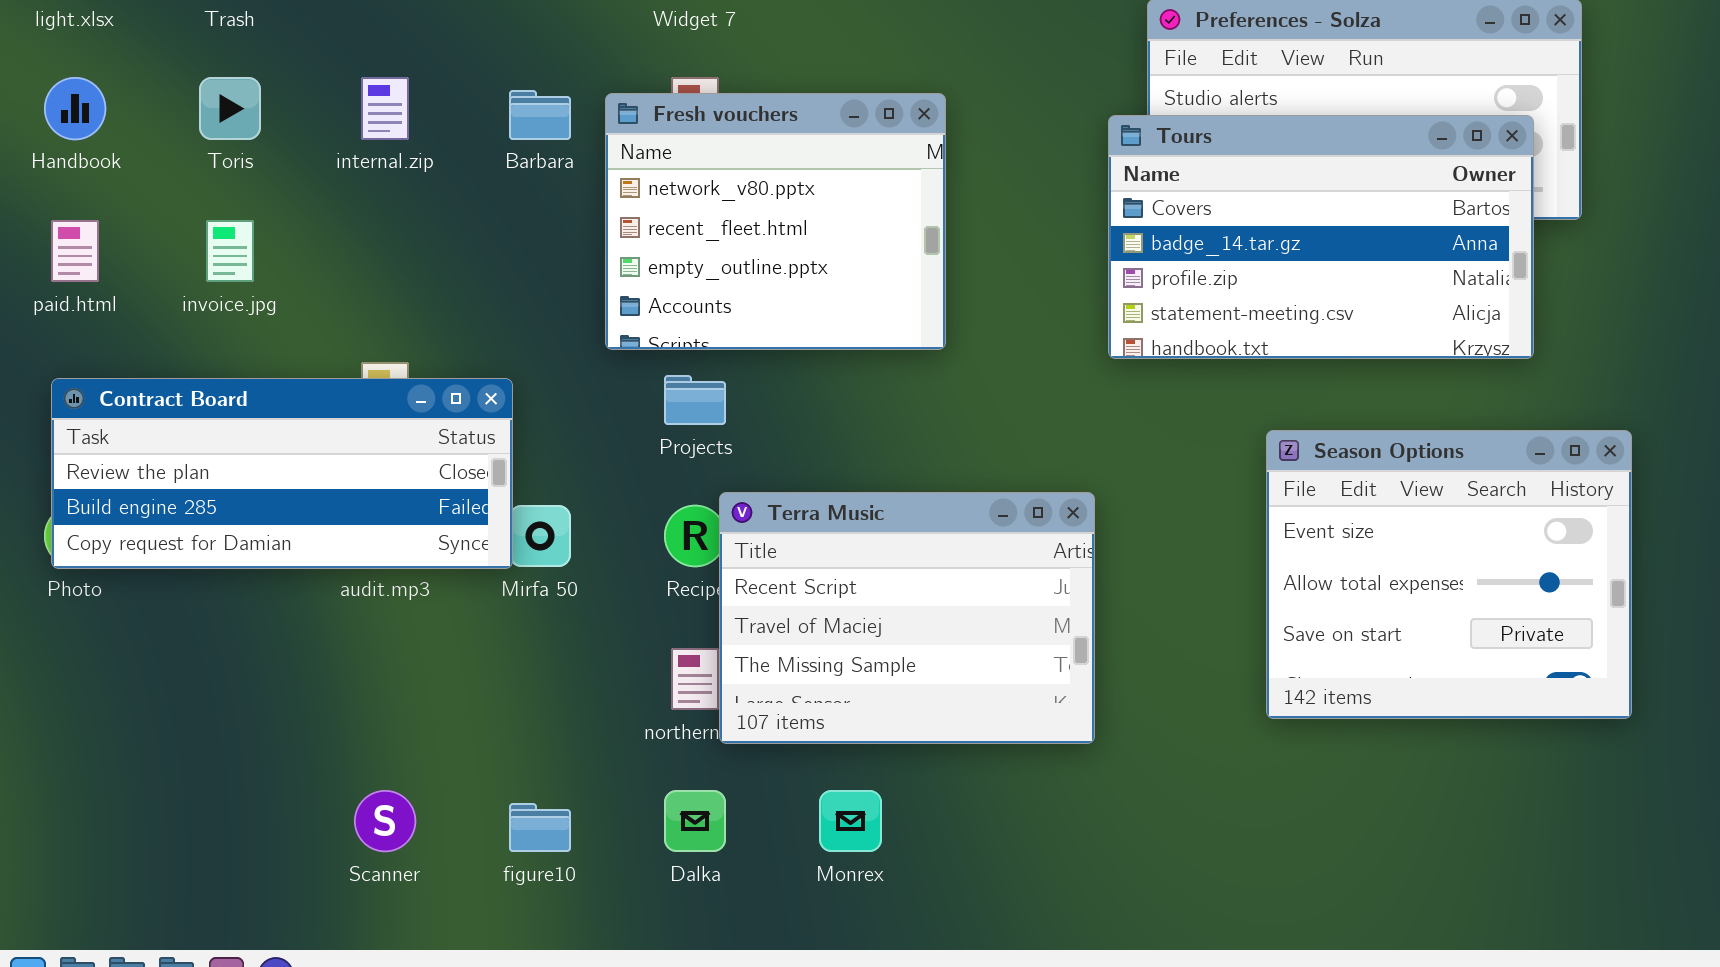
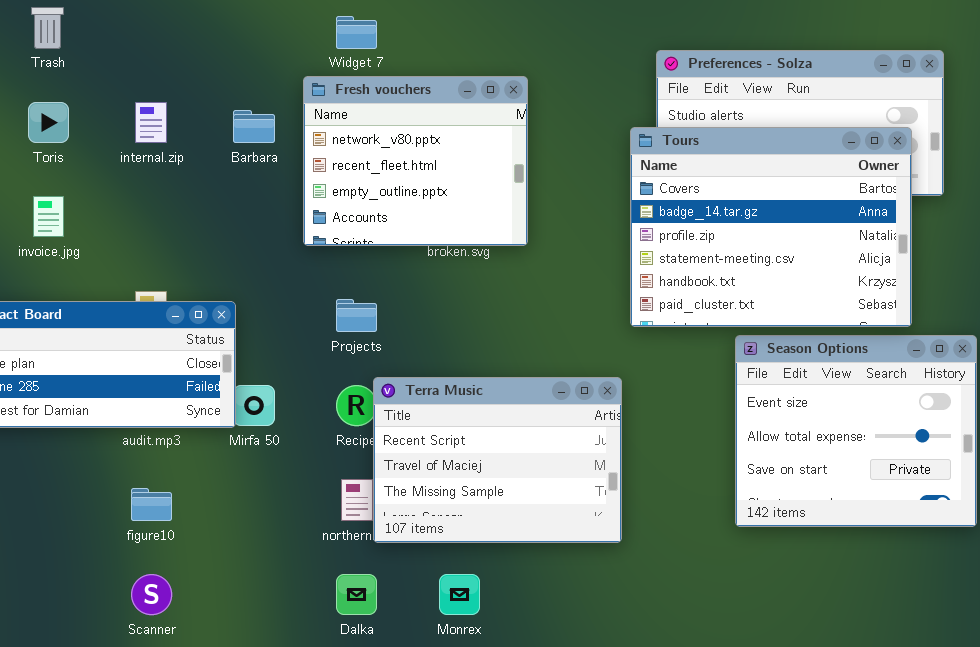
Fresh vouchers: [605,93,946,350] -> [303,76,528,246], moved
Tours: [1108,115,1534,359] -> [630,127,912,327], resized
figure10: [509,803,571,852] -> [131,488,172,521], moved

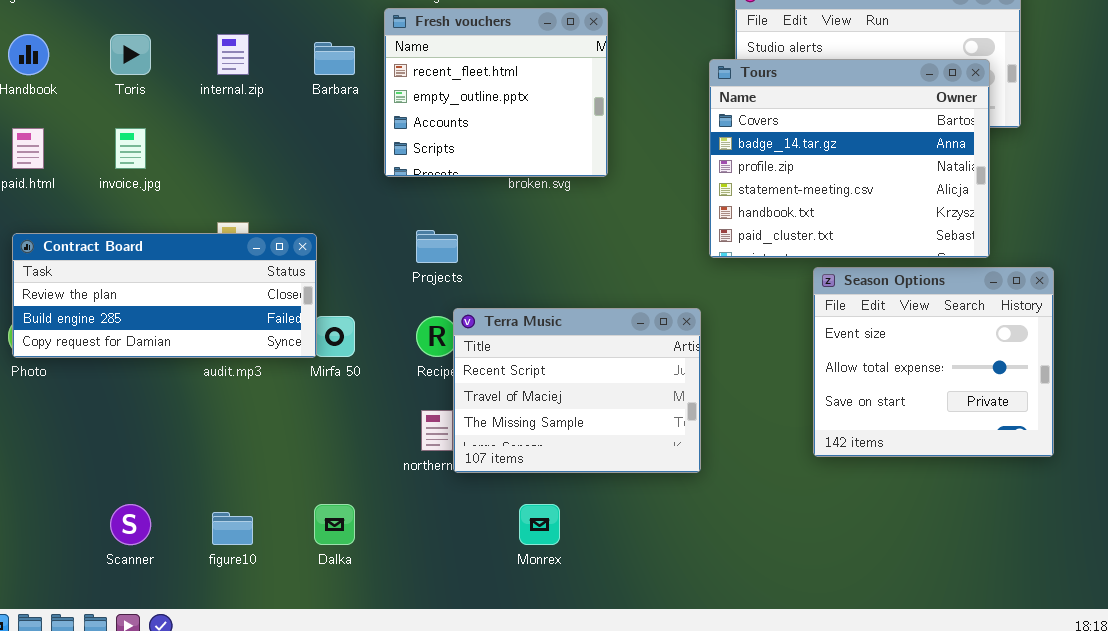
Fresh vouchers: [303,76,528,246] -> [384,8,608,177], scrolled down 1 row
figure10: [131,488,172,521] -> [212,512,253,545], moved
Scanner: [131,574,172,615] -> [110,504,151,545], moved
Dalka: [336,574,377,615] -> [314,504,355,545], moved

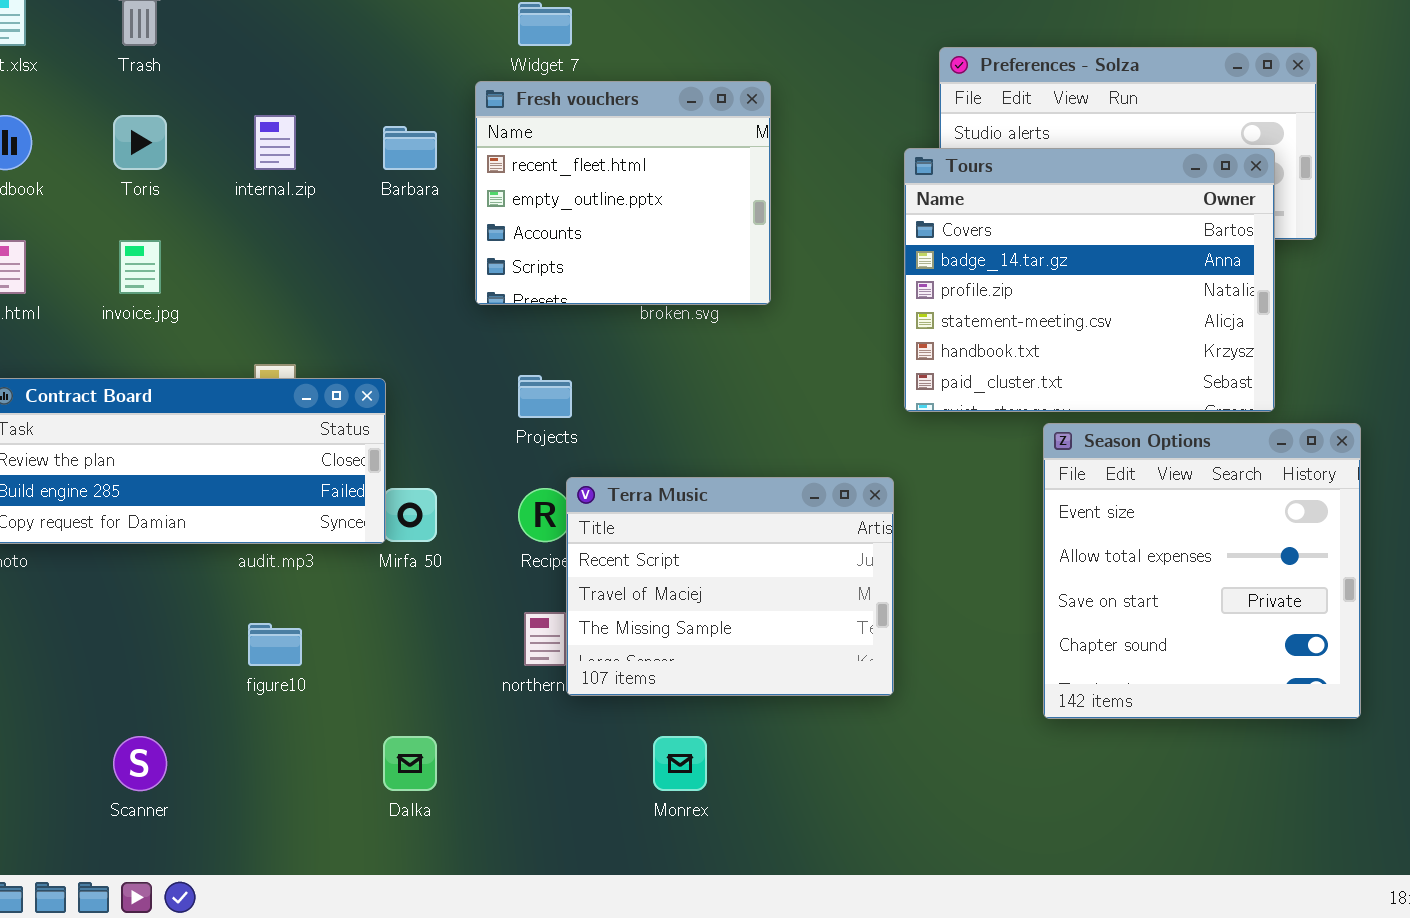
Season Options: [813,267,1054,457] -> [1043,423,1361,719], resized
figure10: [212,512,253,545] -> [248,623,302,666], moved

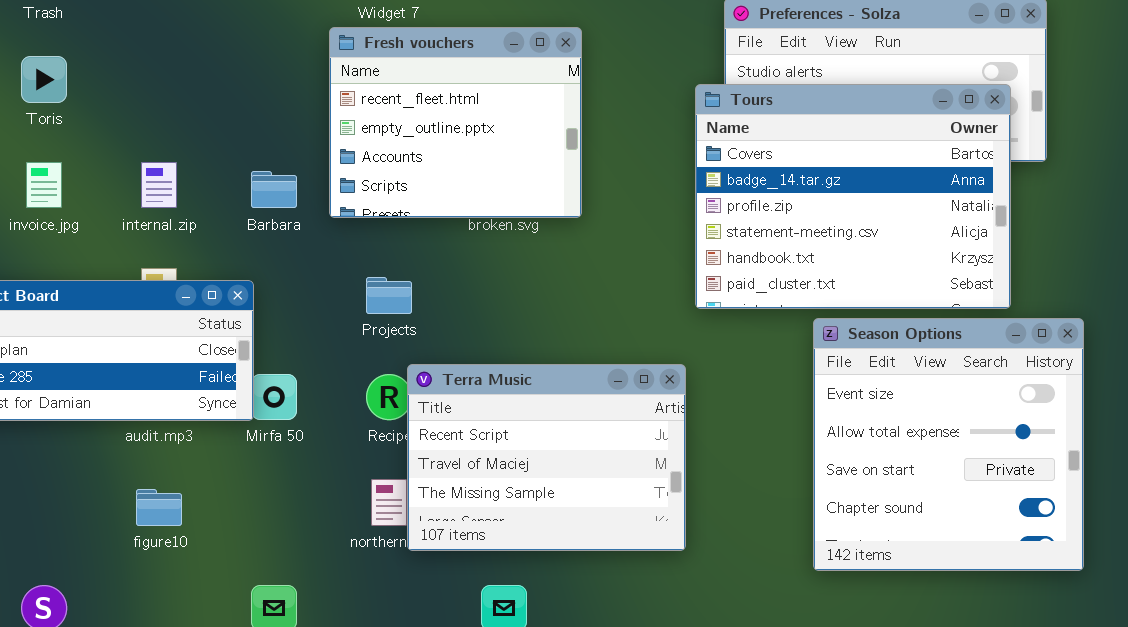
internal.zip: [254,115,296,170] -> [141,162,177,208], moved
Barbara: [383,126,437,170] -> [251,171,297,208], moved

